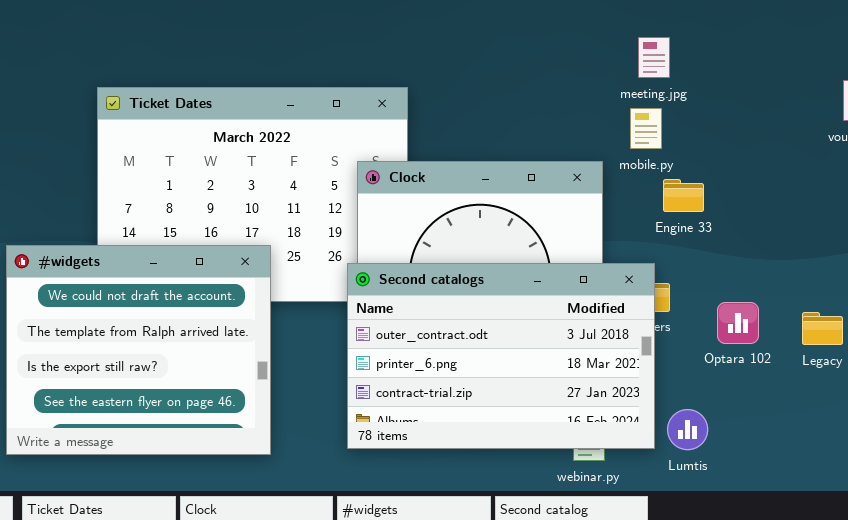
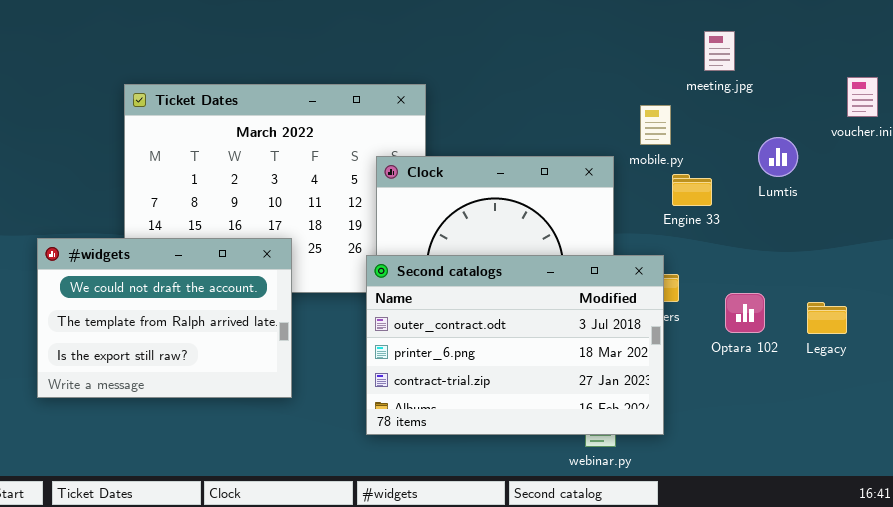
meeting.jpg: [638,37,670,78] -> [704,31,735,71], moved
#widgets: [6,245,271,455] -> [37,238,292,398], resized
Lumtis: [667,409,708,450] -> [758,137,798,177], moved

